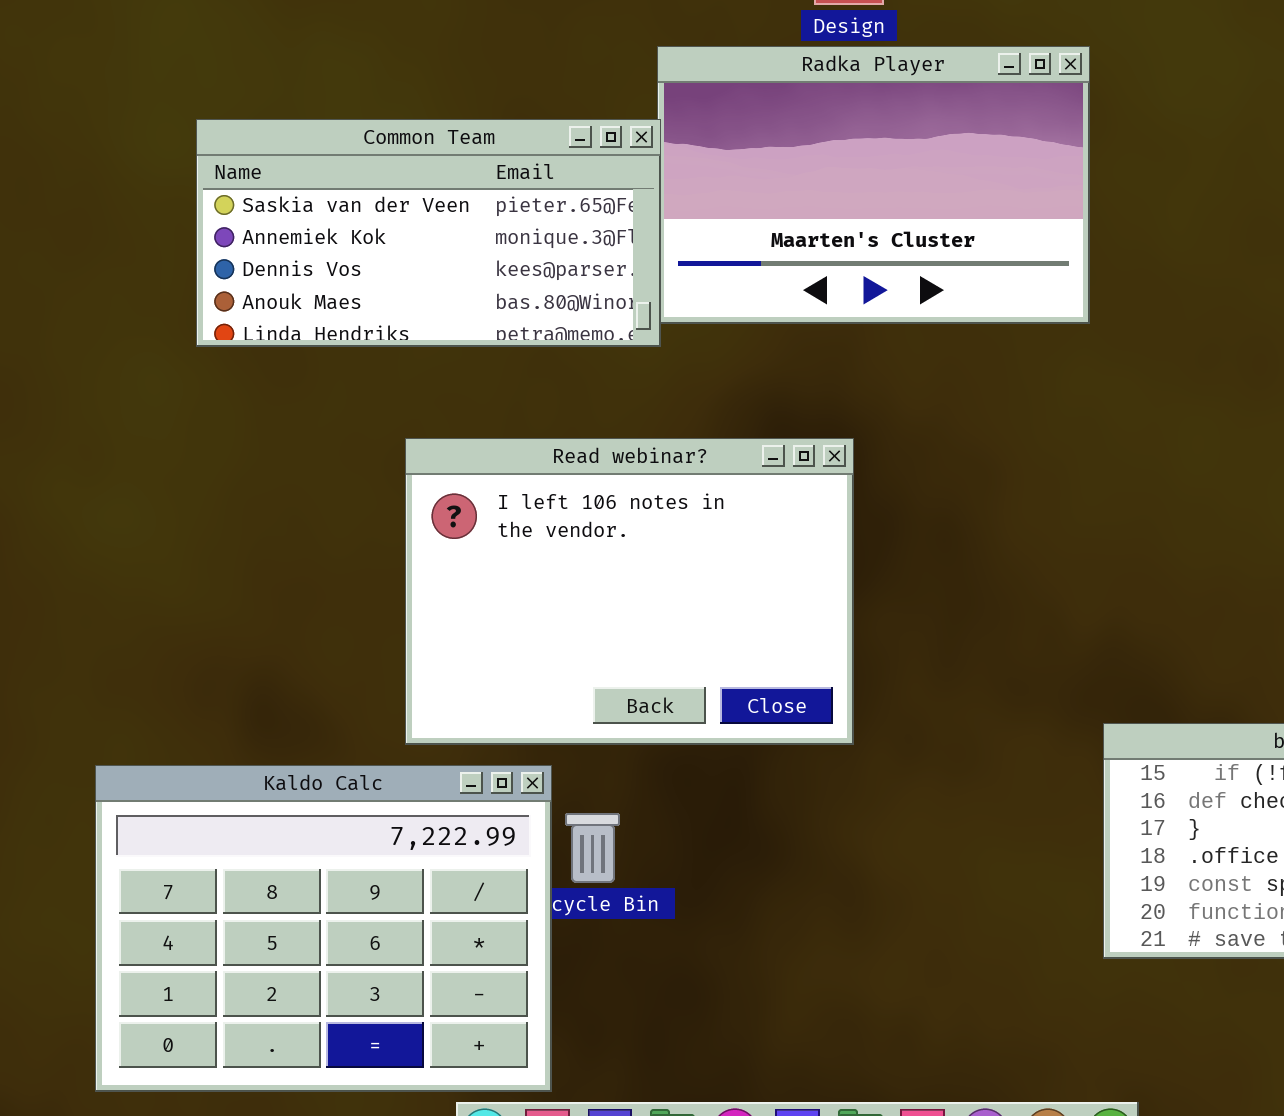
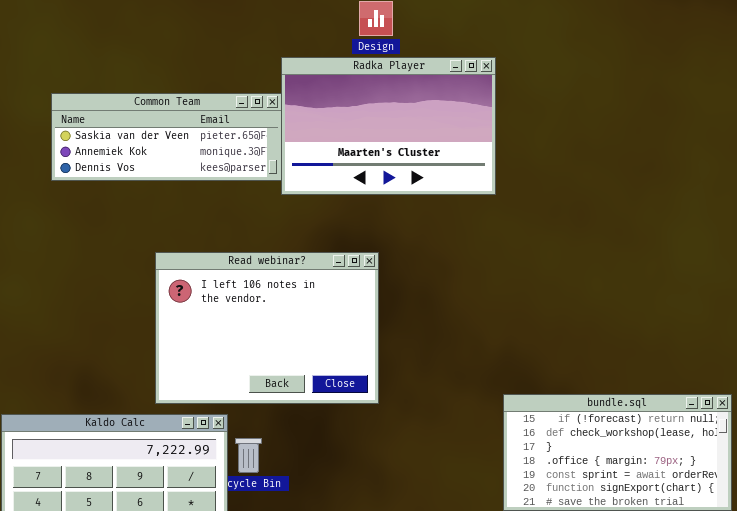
Common Team: [196,119,661,347] -> [51,93,282,181], resized

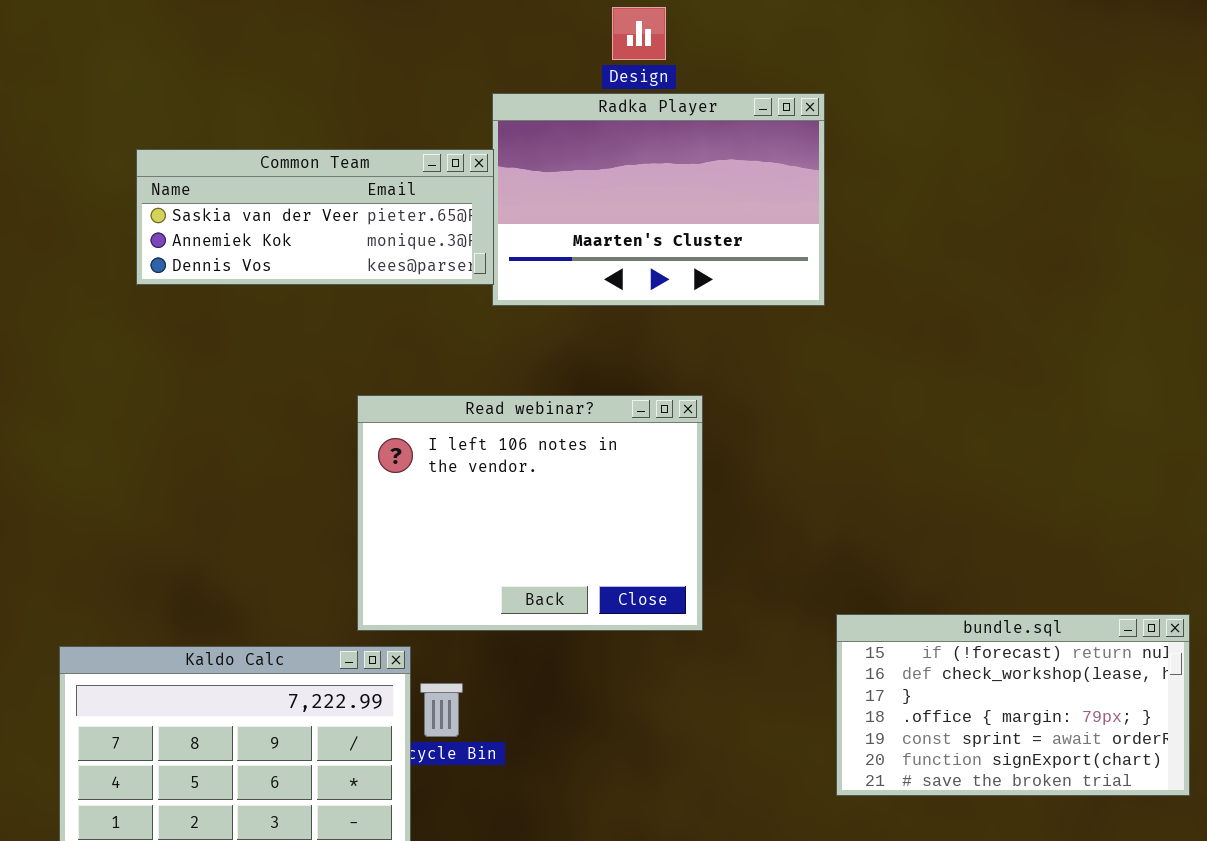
Read webinar?: [155,252,379,404] -> [357,395,703,631], moved

